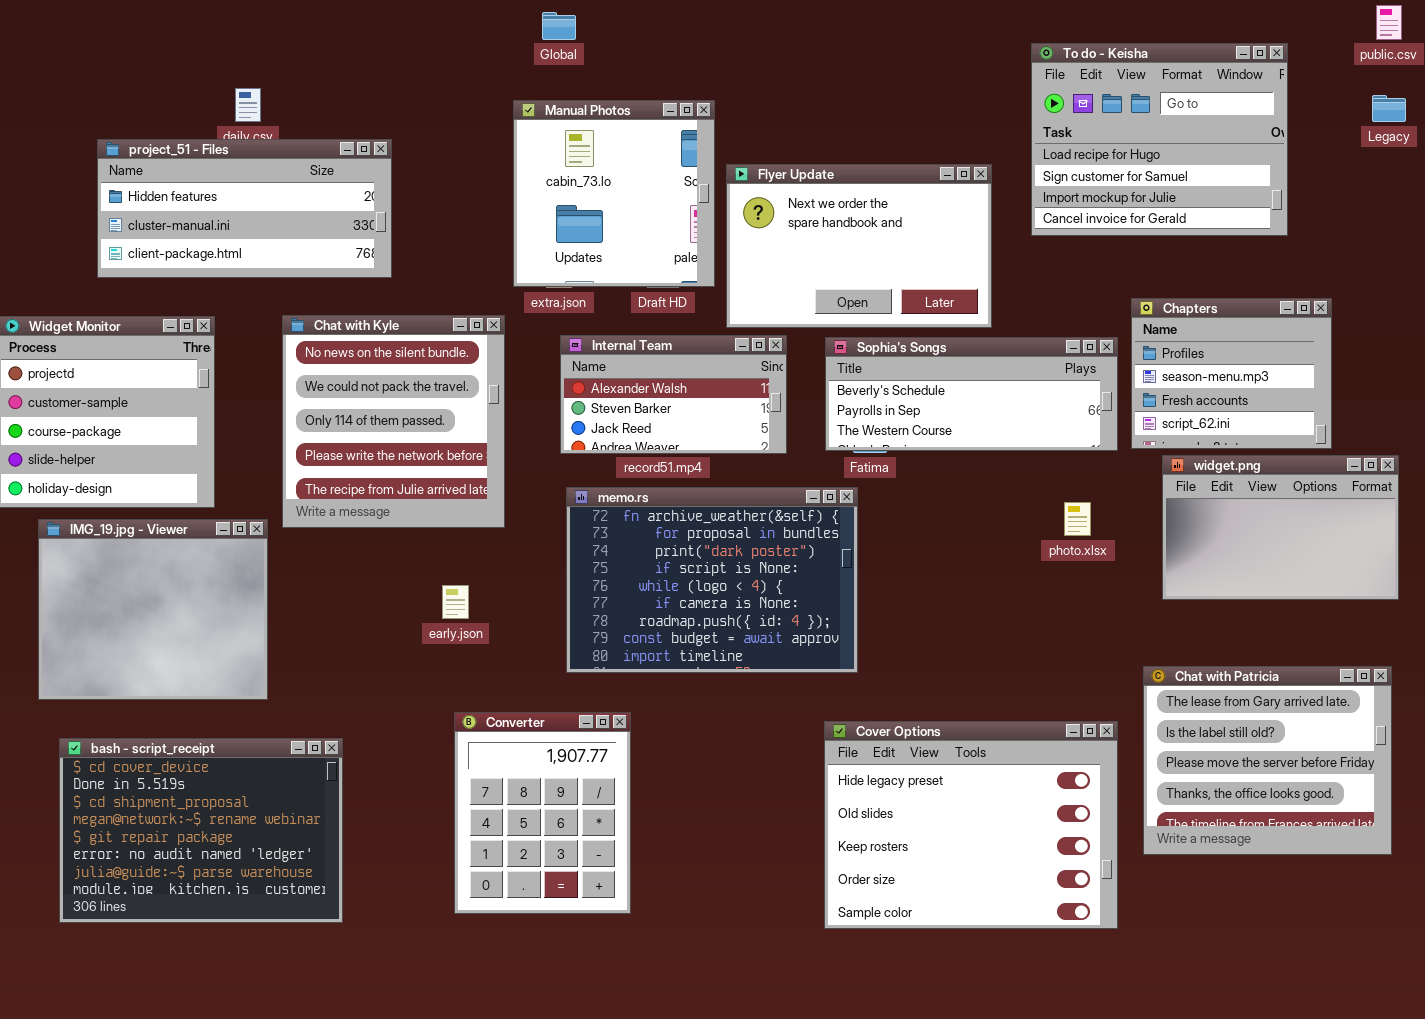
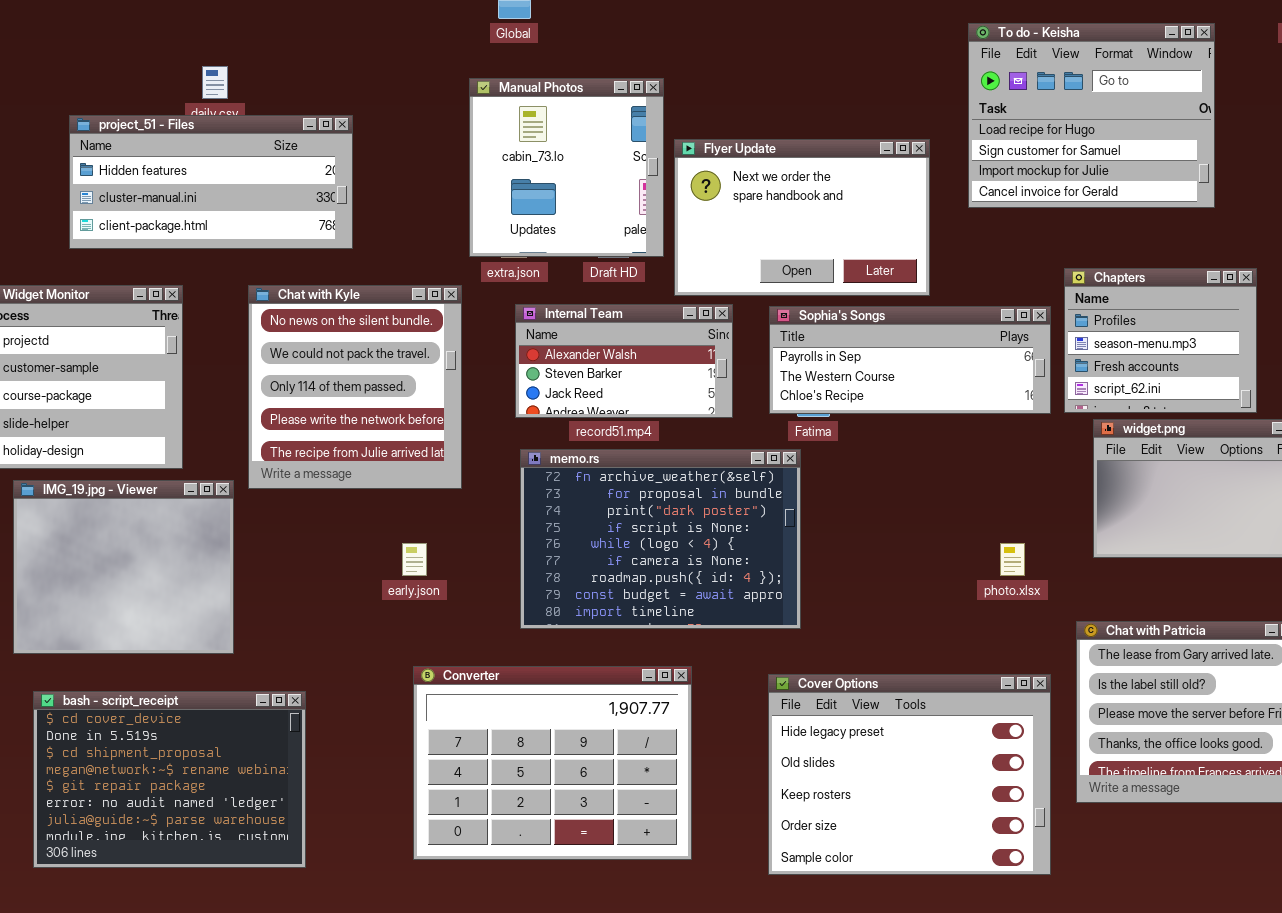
Sophia's Songs: [825,337,1118,451] -> [769,306,1051,414], scrolled down 1 row
photo.xlsx: [1064,502,1091,536] -> [1000,543,1025,576], moved
Converter: [454,712,631,914] -> [413,666,692,860], resized

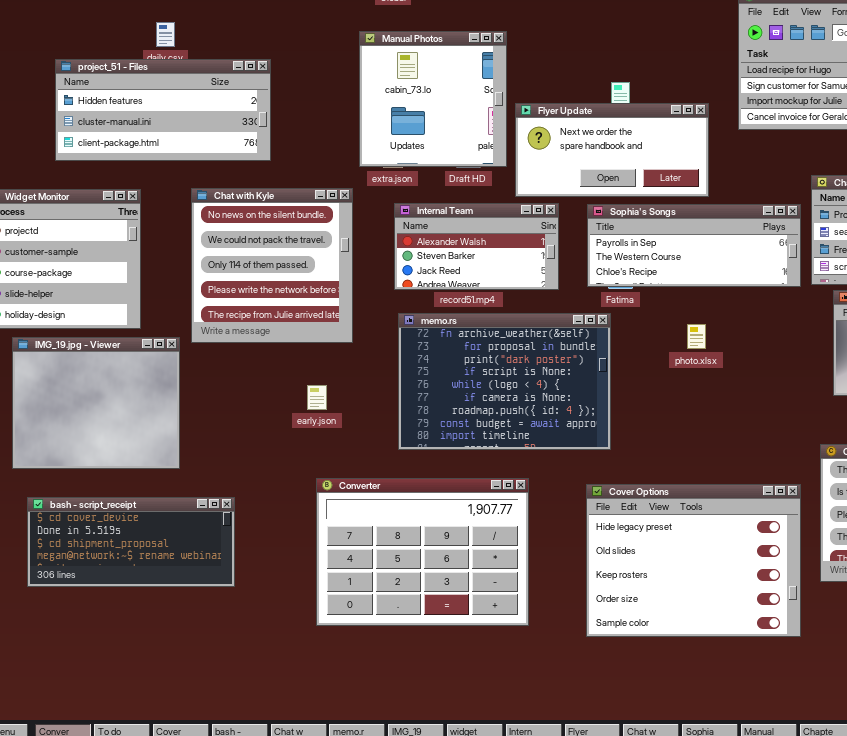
Flyer Update: [674,139,930,296] -> [515,103,709,197], resized
photo.xlsx: [1000,543,1025,576] -> [687,324,706,349], moved
bash - script_receipt: [33,691,306,868] -> [27,497,235,587], resized

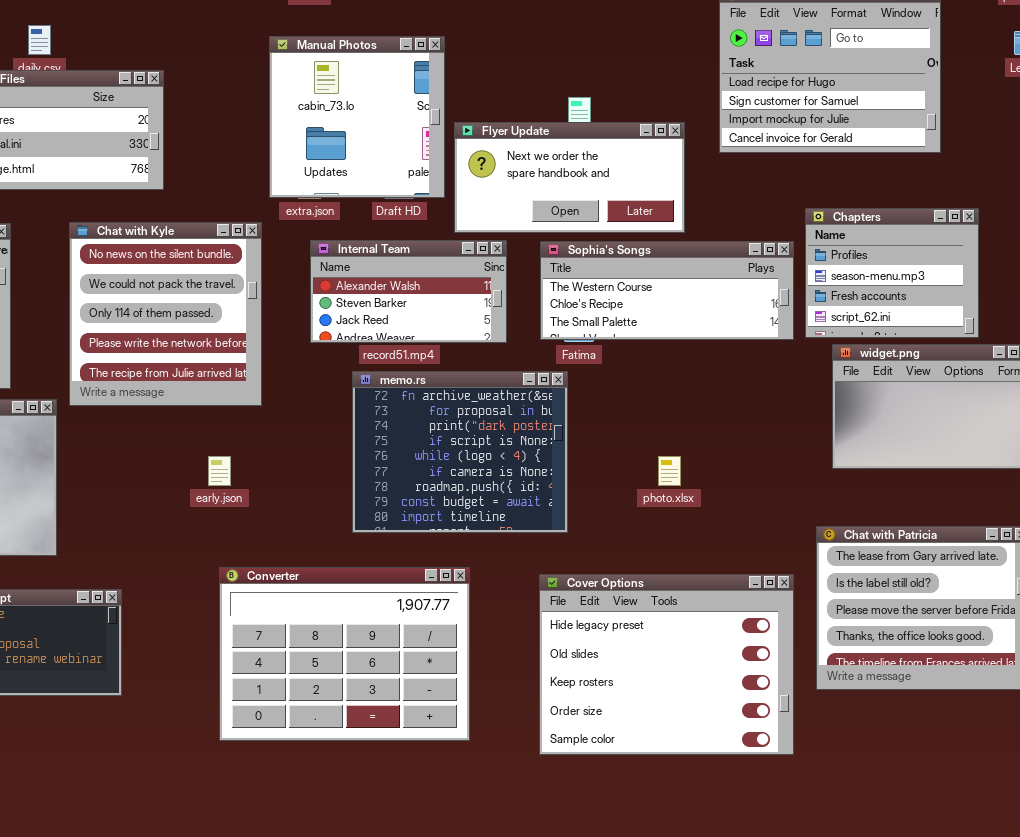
Sophia's Songs: [587,204,801,287] -> [540,241,794,340], scrolled down 1 row
memo.rs: [398,313,611,450] -> [352,371,568,533], resized
photo.xlsx: [687,324,706,349] -> [658,456,681,486], moved

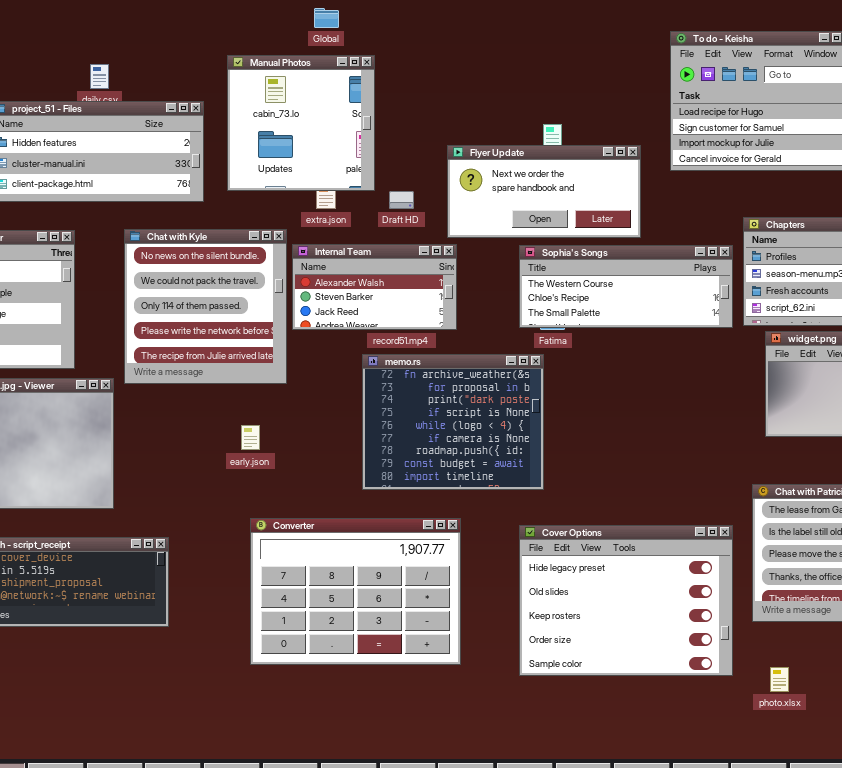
Manual Photos: [269,36,445,198] -> [227,55,375,191], moved
Internal Team: [310,240,507,343] -> [292,244,457,330], moved
photo.xlsx: [658,456,681,486] -> [770,667,789,692], moved

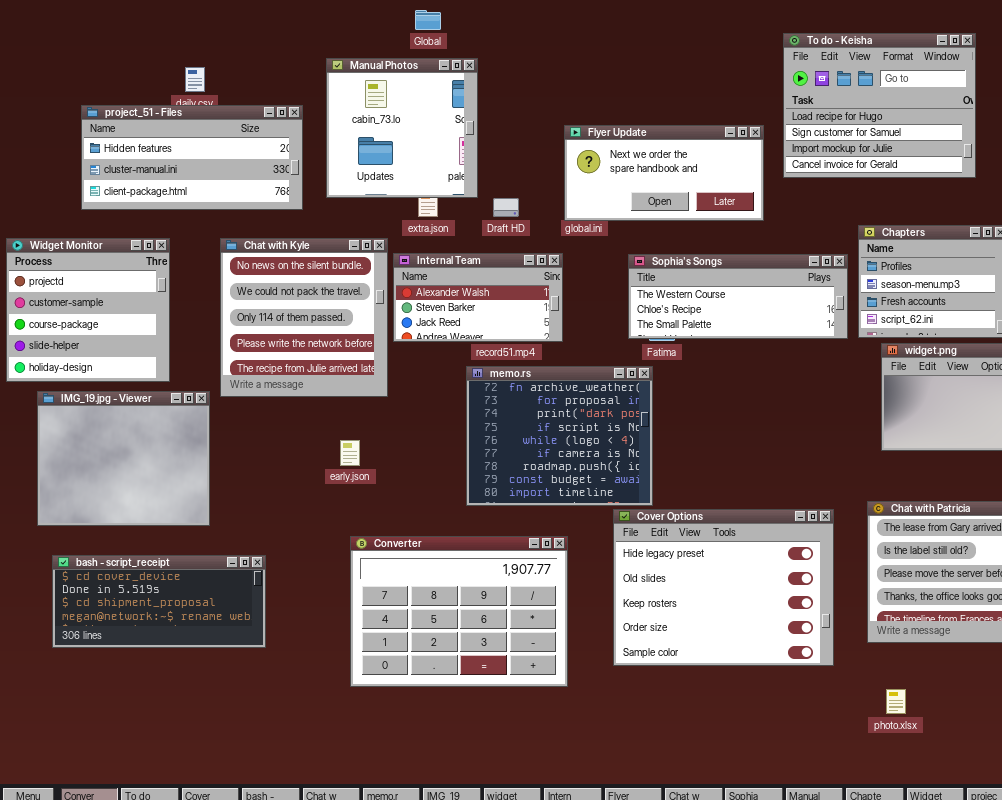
Flyer Update: [447,145,641,238] -> [564,125,764,221], moved
Cover Options: [519,525,733,676] -> [613,509,834,666], moved

